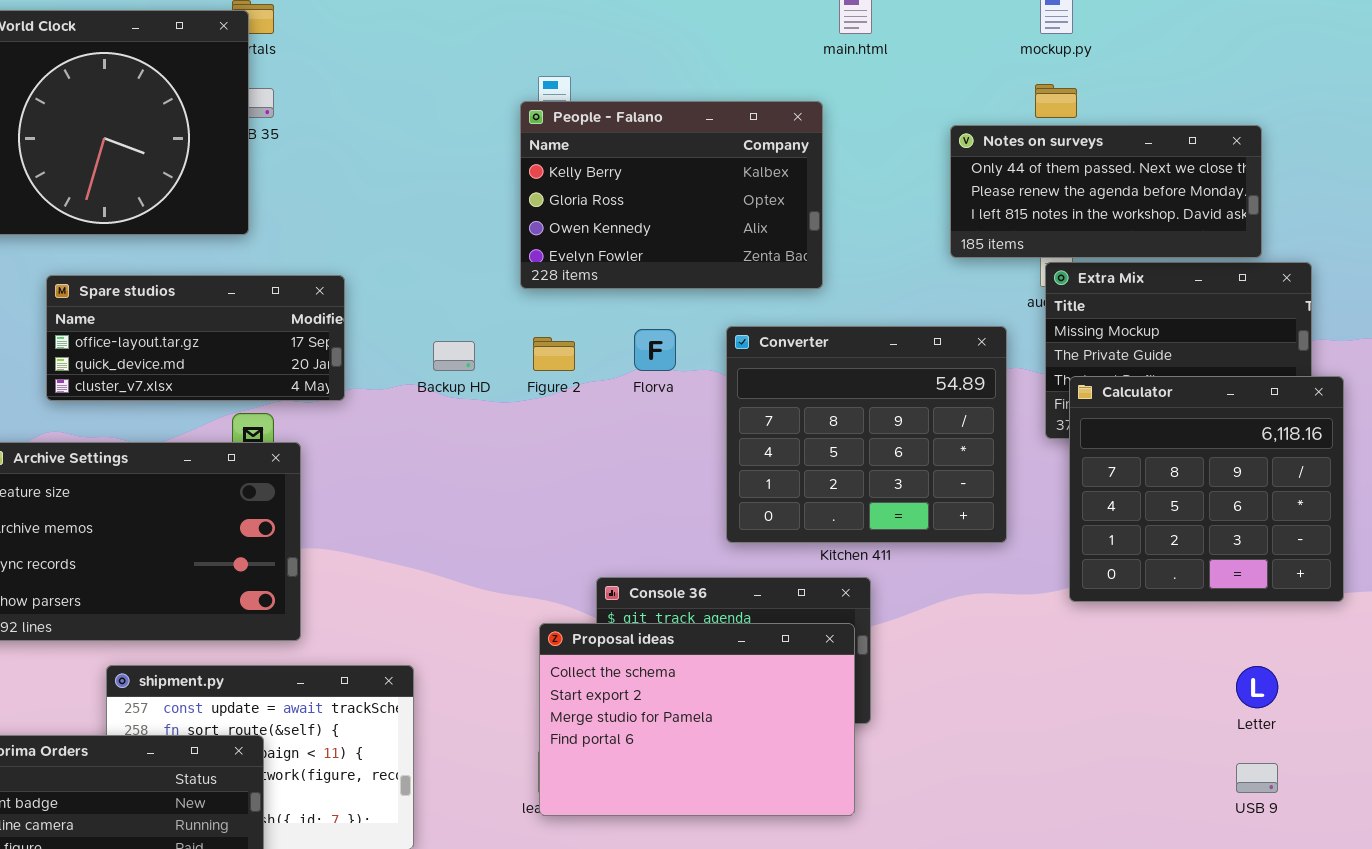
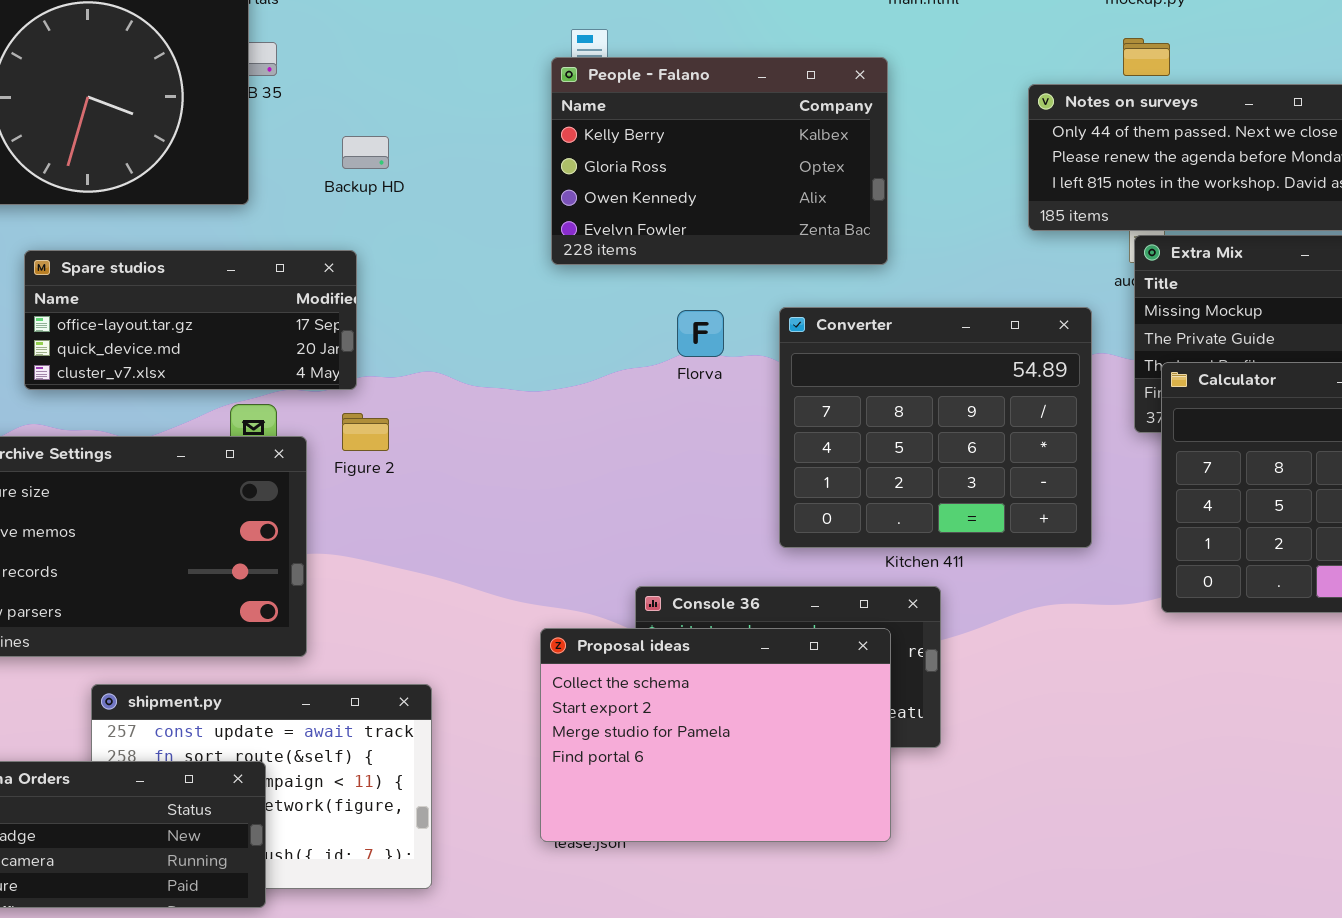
Figure 2: [533,337,575,371] -> [342,413,389,451], moved
Backup HD: [433,341,475,371] -> [342,136,389,169], moved
Proposal ideas: [539,623,855,816] -> [540,628,891,842], moved

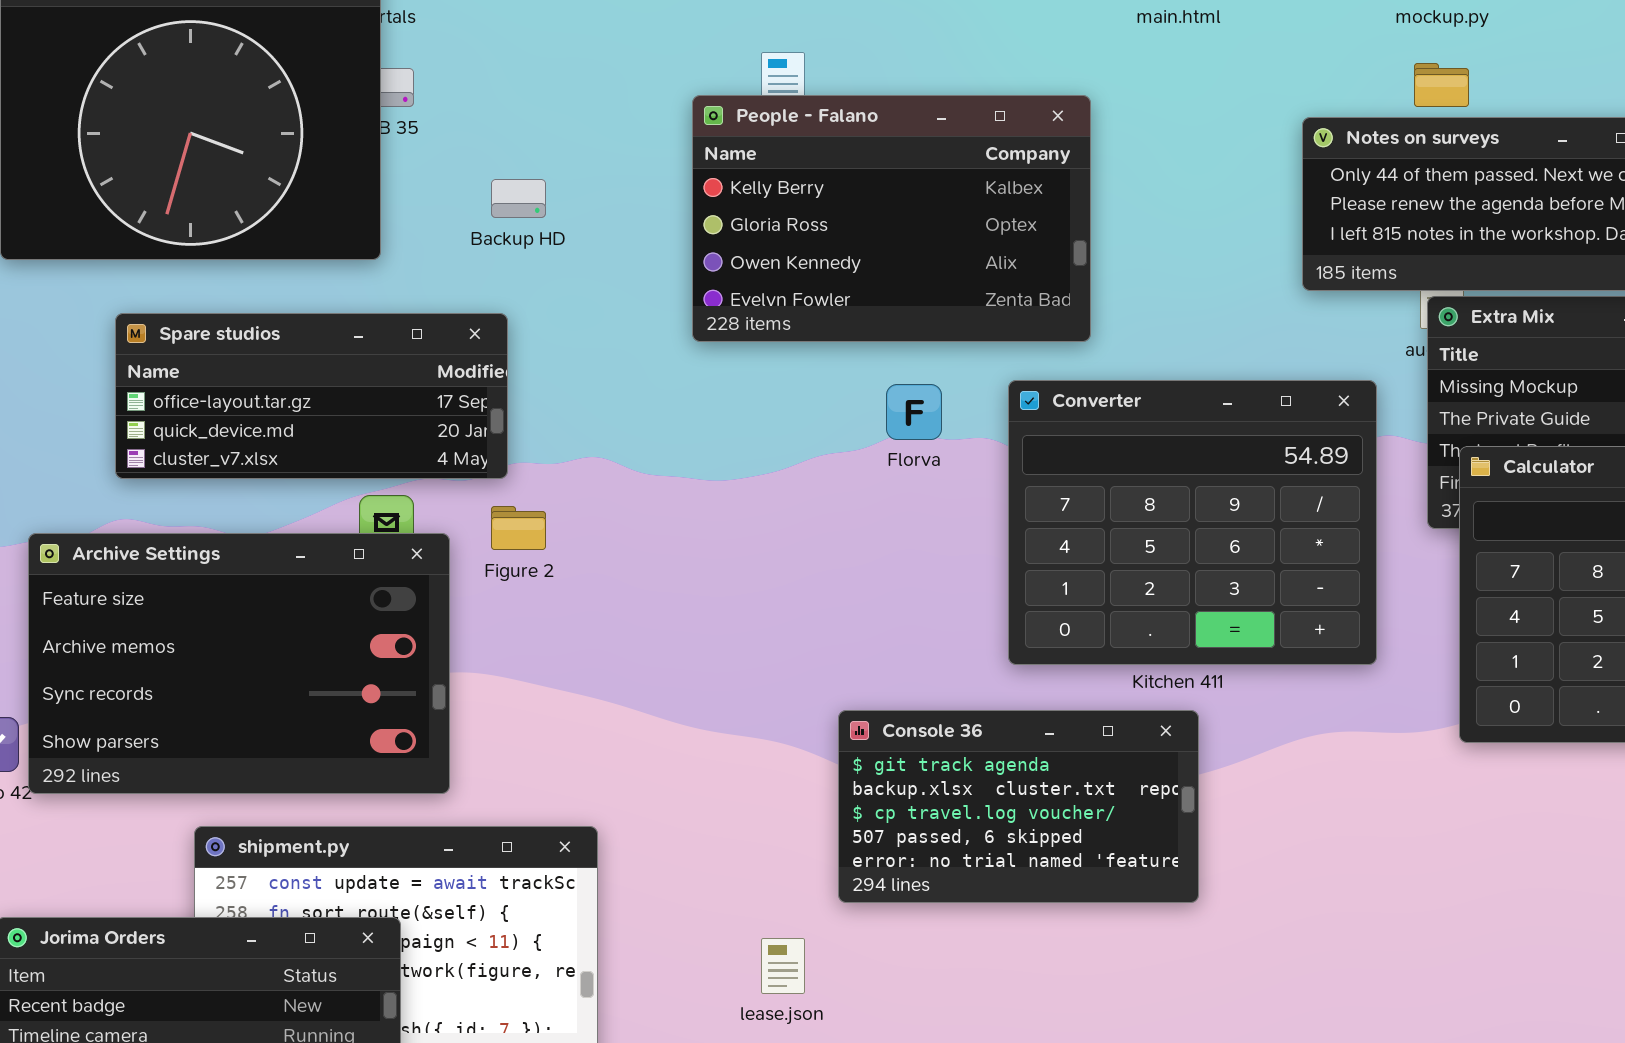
People - Falano: [551,57,888,265] -> [692,95,1091,342], moved
Proposal ideas: [540,628,891,842] -> none, closed

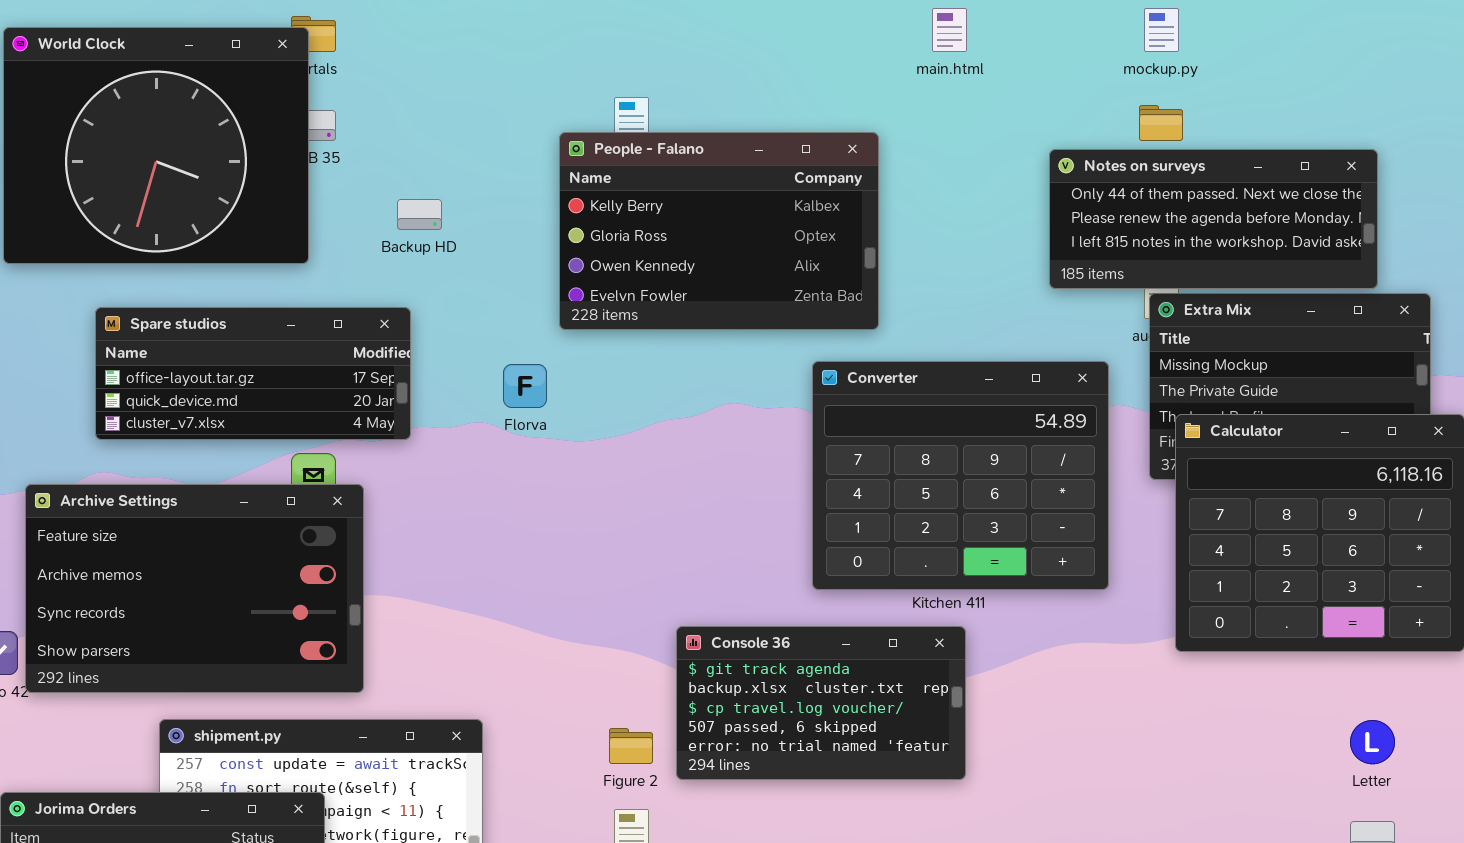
Florva: [886,384,942,440] -> [503,364,547,408], moved
Figure 2: [491,506,546,550] -> [609,728,653,764], moved

